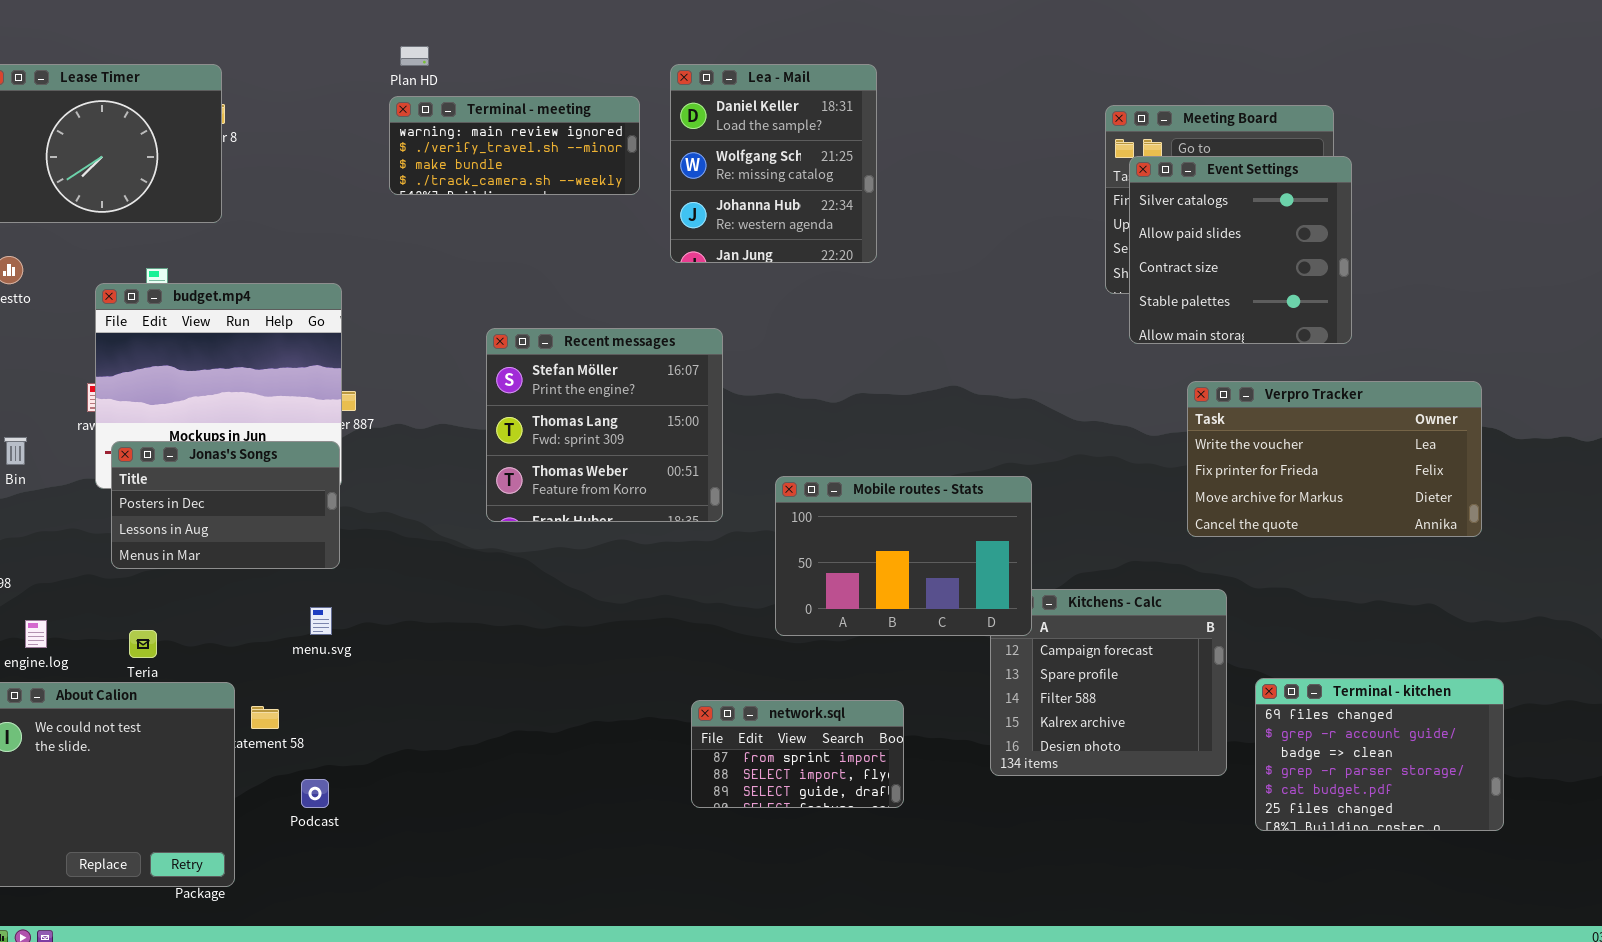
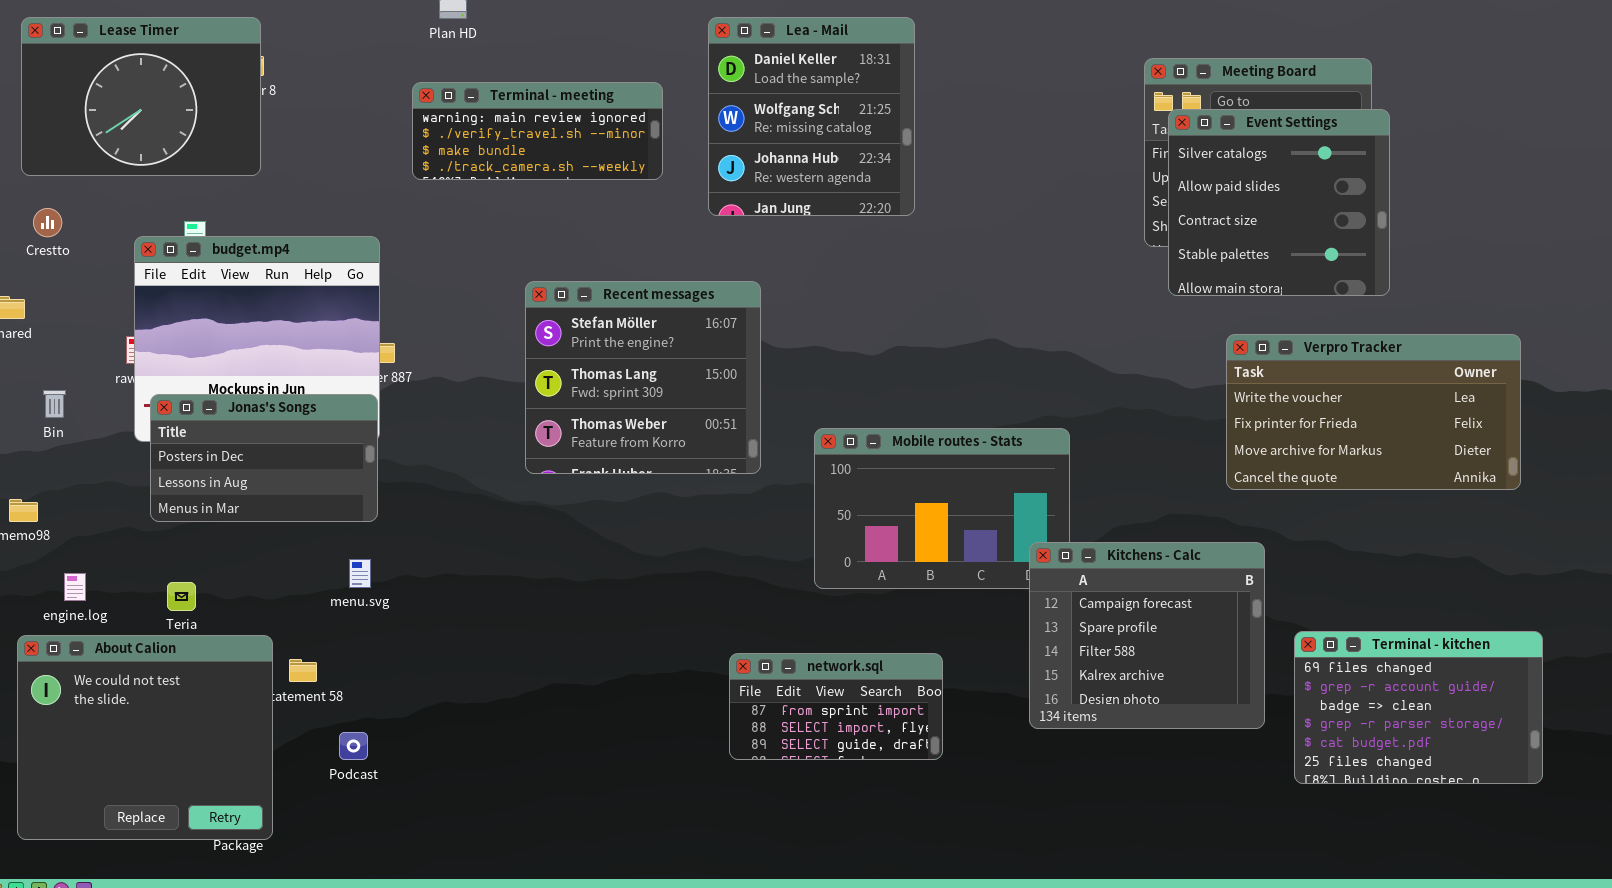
Terminal - meeting: [389,96,640,195] -> [412,82,663,180], moved
Kitchens - Calc: [990,589,1227,776] -> [1029,542,1265,729], raised

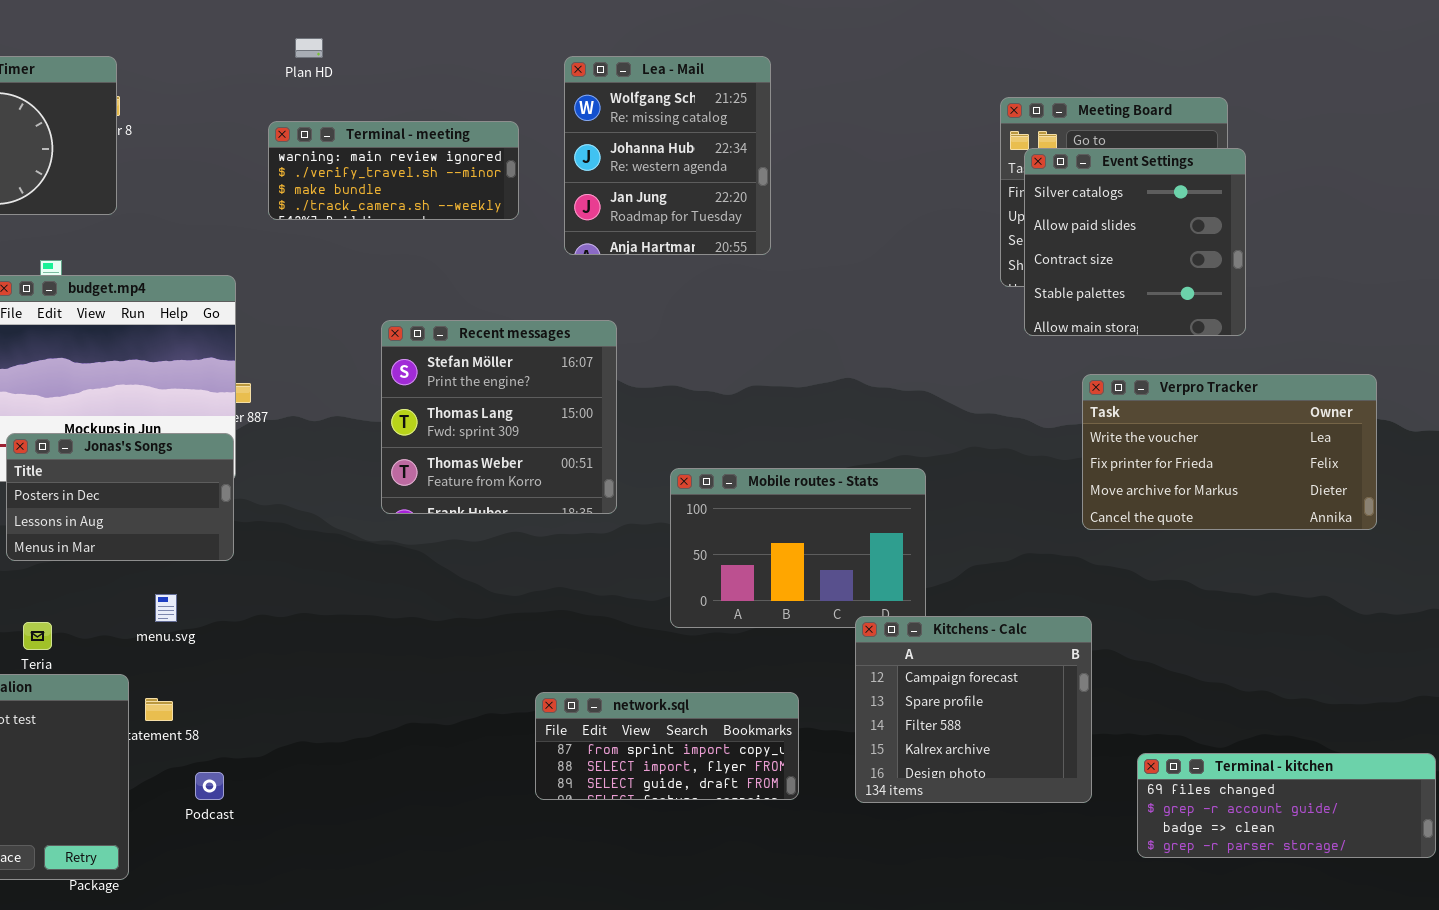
Lea - Mail: [708,17,915,216] -> [564,56,771,255], scrolled down 1 row
Kitchens - Calc: [1029,542,1265,729] -> [855,616,1092,803], moved
menu.svg: [349,559,371,588] -> [155,594,177,622], moved
Terminal - kitchen: [1294,631,1543,784] -> [1137,753,1436,858], moved, resized
network.sql: [729,653,943,760] -> [535,692,799,800], resized

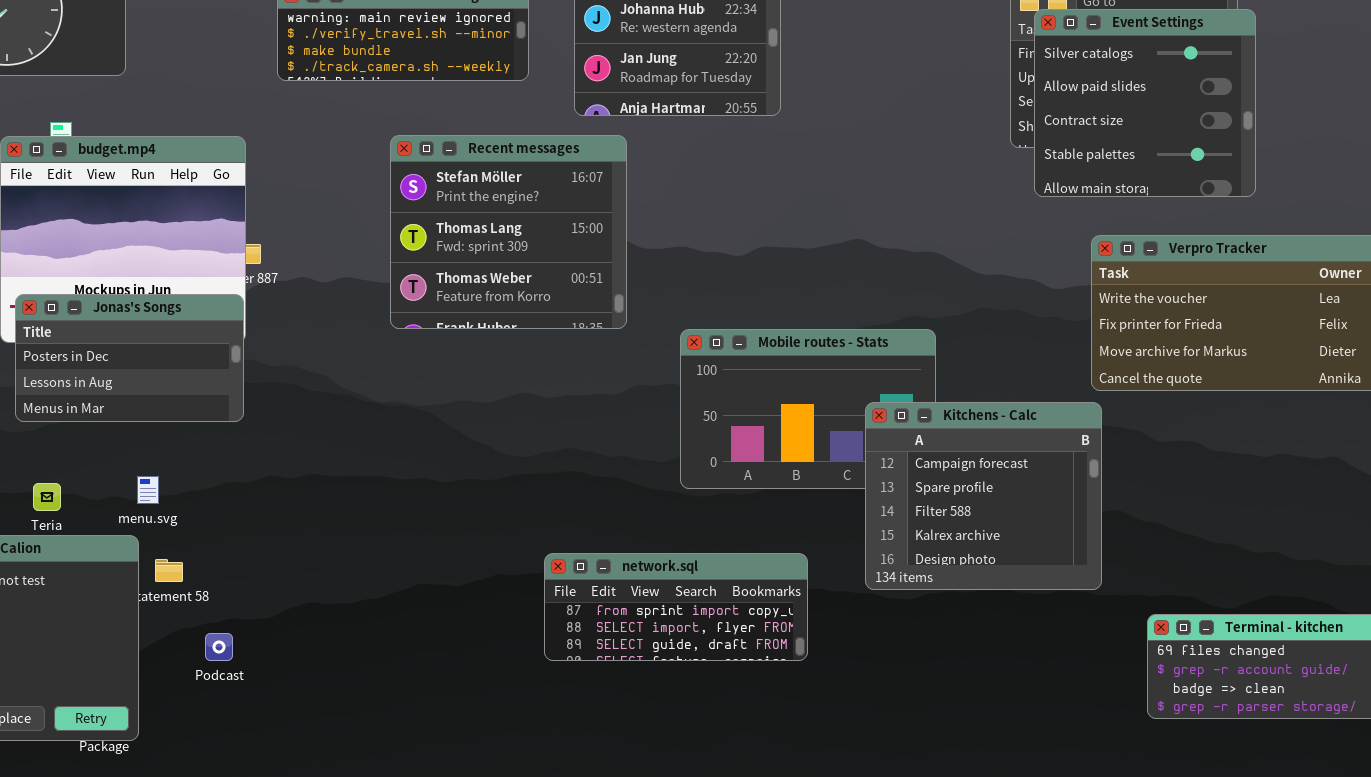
Recent messages: [381,320,617,514] -> [390,135,627,329], moved
menu.svg: [155,594,177,622] -> [137,476,159,504], moved
Kitchens - Calc: [855,616,1092,803] -> [865,402,1102,590], moved

